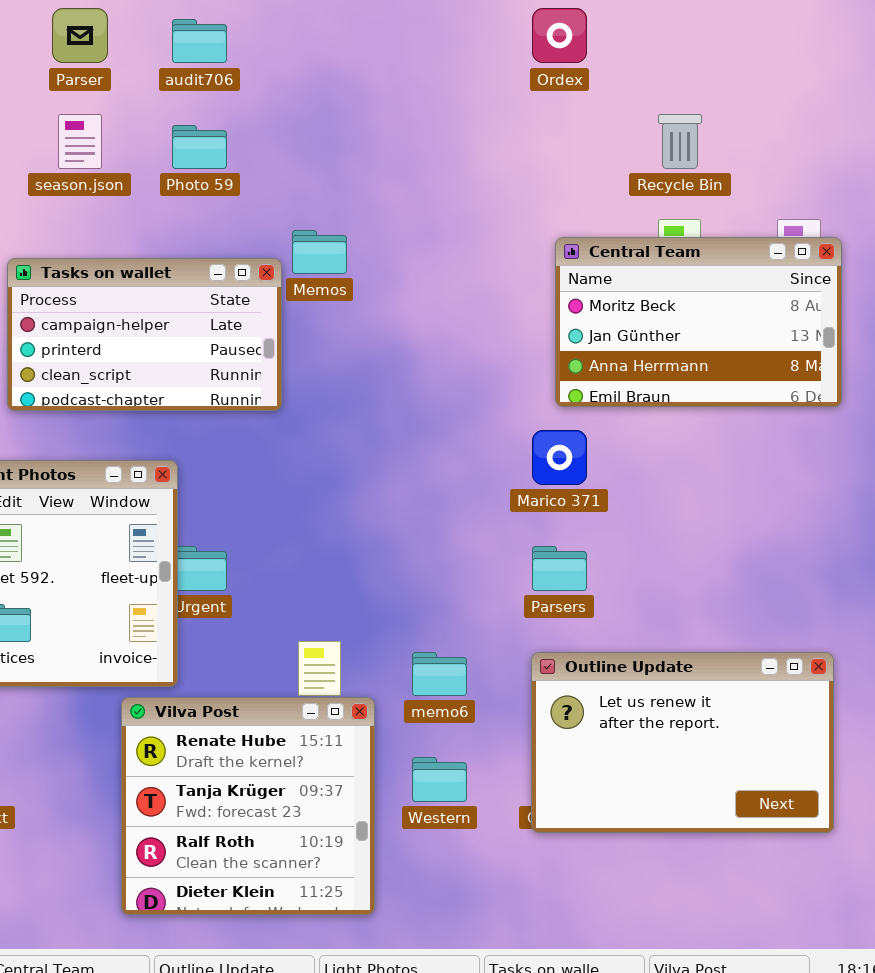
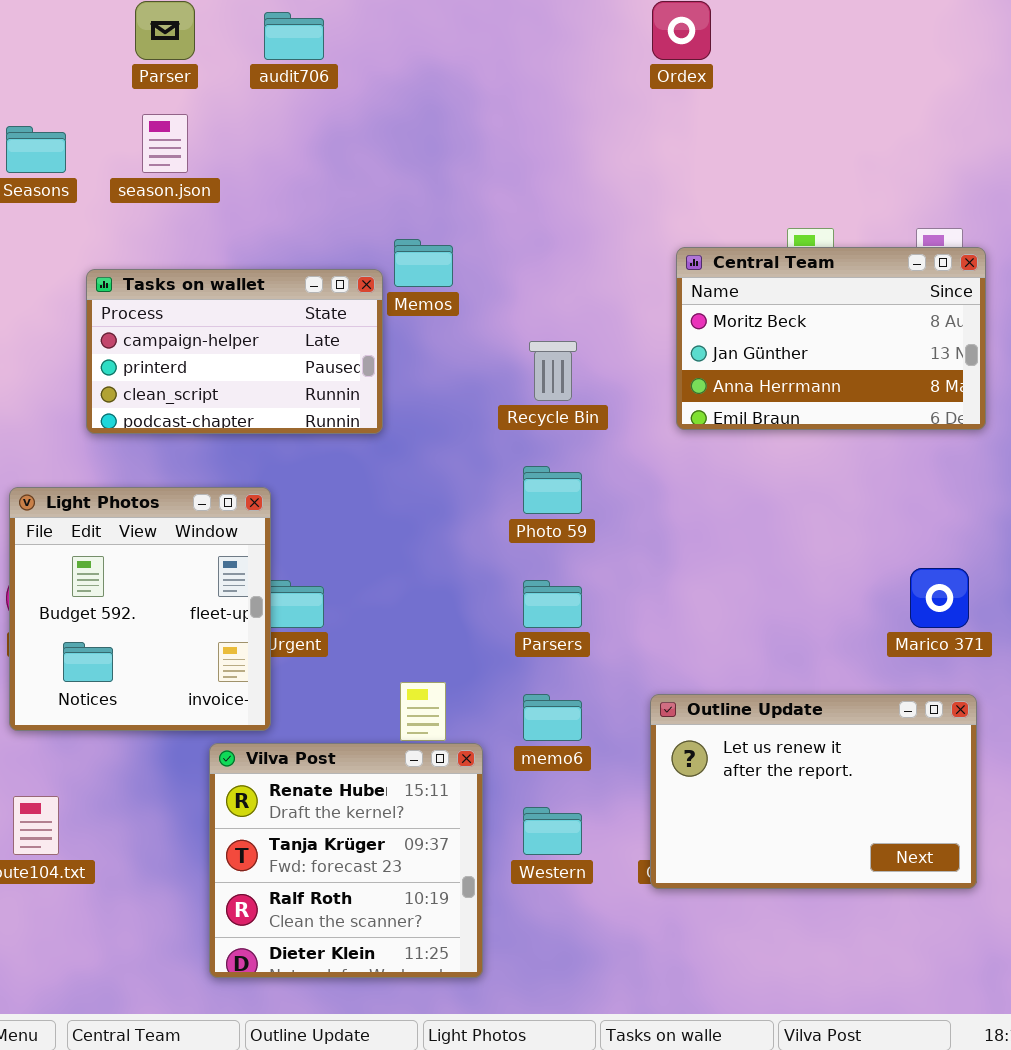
Recycle Bin: [658,114,702,169] -> [529,341,577,401], moved
Photo 59: [172,125,227,169] -> [523,466,582,514], moved
Marico 371: [532,430,587,485] -> [910,568,969,628], moved
Parsers: [532,546,587,591] -> [523,580,582,628], moved

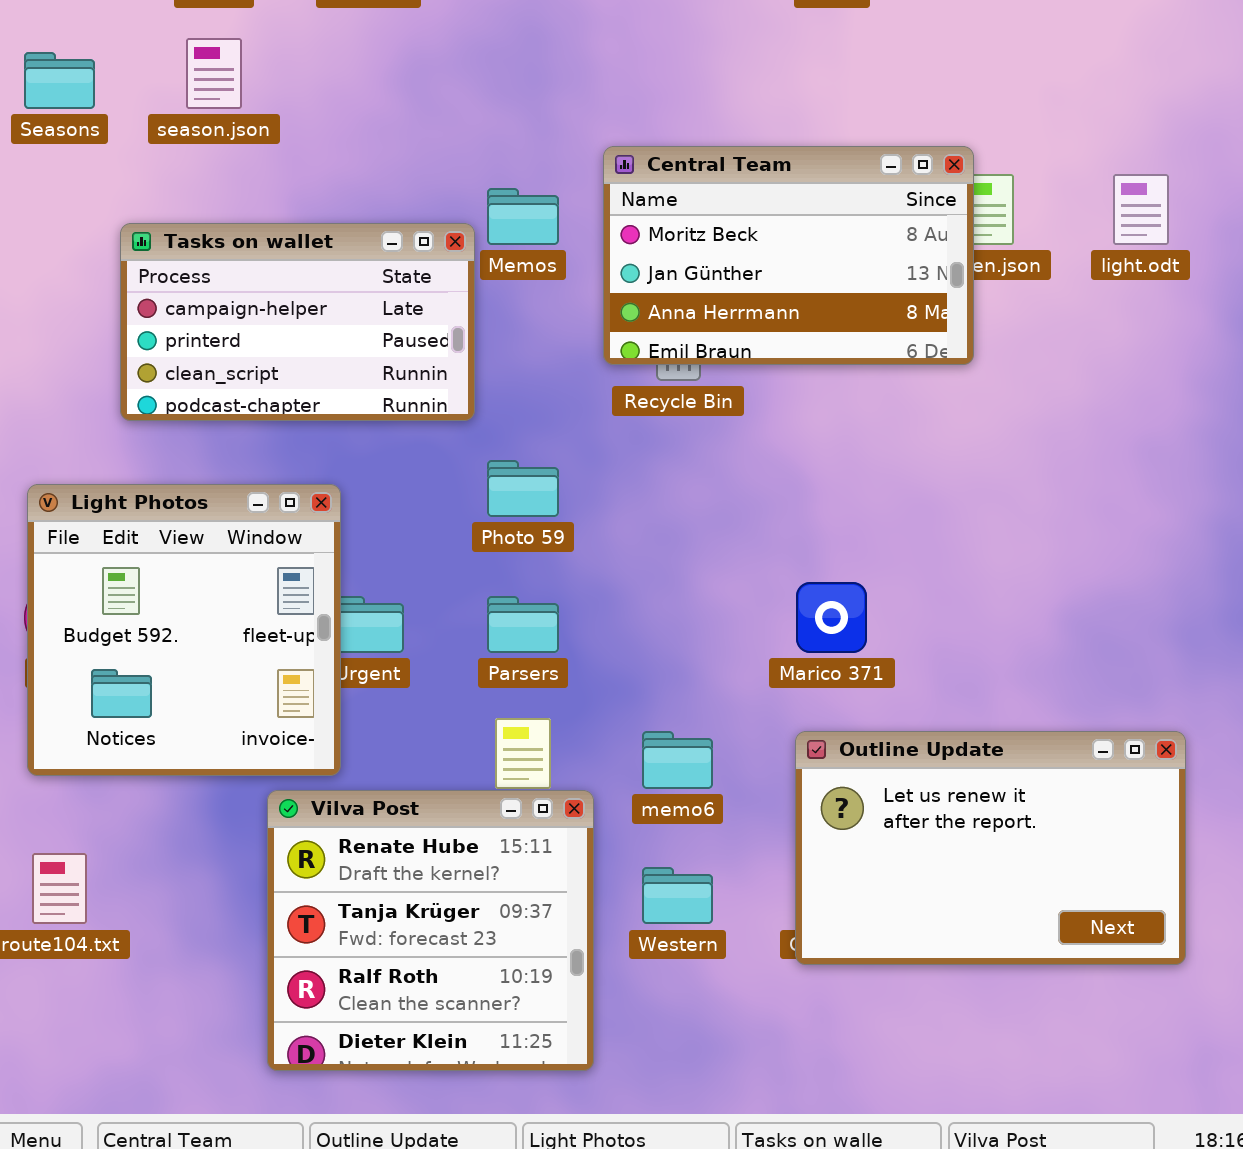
Central Team: [676,247,986,430] -> [603,146,974,365], moved
Photo 59: [523,466,582,514] -> [487,460,559,517], moved
Marico 371: [910,568,969,628] -> [796,582,867,653], moved
Parsers: [523,580,582,628] -> [487,596,559,653], moved

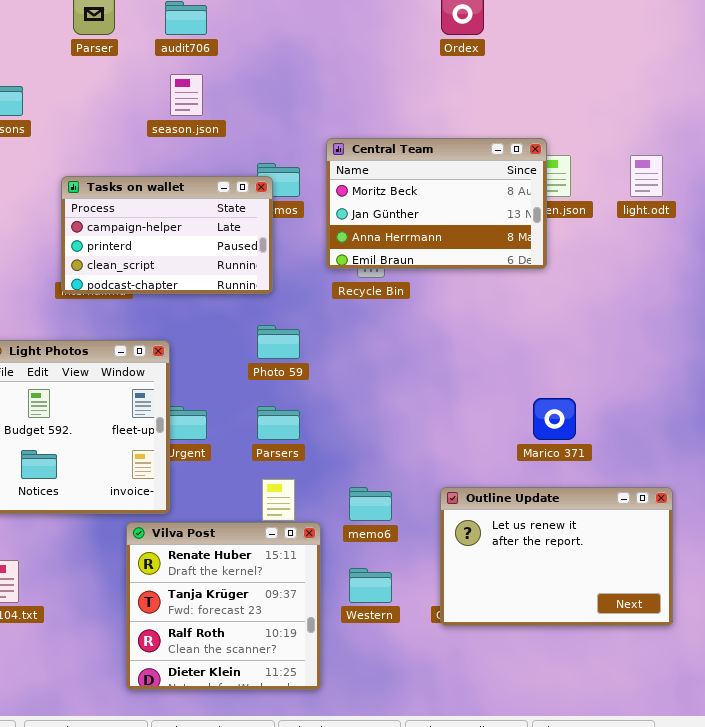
season.json: [186,38,242,109] -> [170,74,203,116], moved
Tasks on wallet: [120,223,475,421] -> [61,176,273,294], moved
Marico 371: [796,582,867,653] -> [533,398,576,440], moved

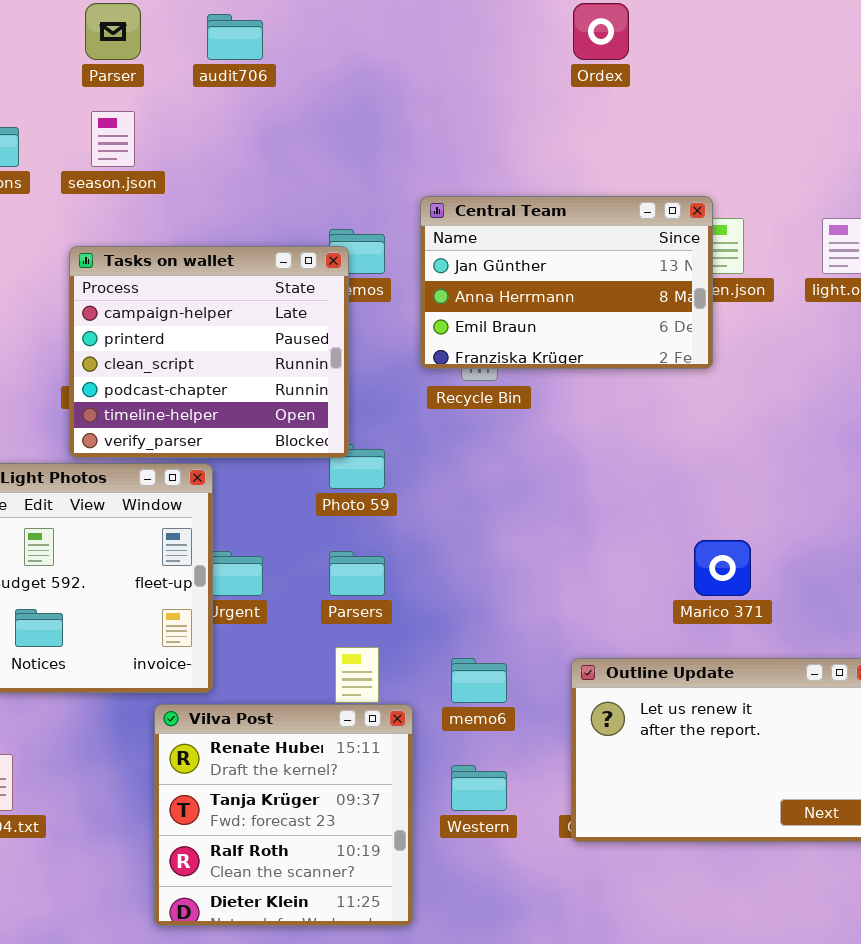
season.json: [170,74,203,116] -> [91,111,135,167], moved
Central Team: [326,138,547,269] -> [420,196,713,369], scrolled down 1 row
Tasks on wallet: [61,176,273,294] -> [69,246,349,458], resized

